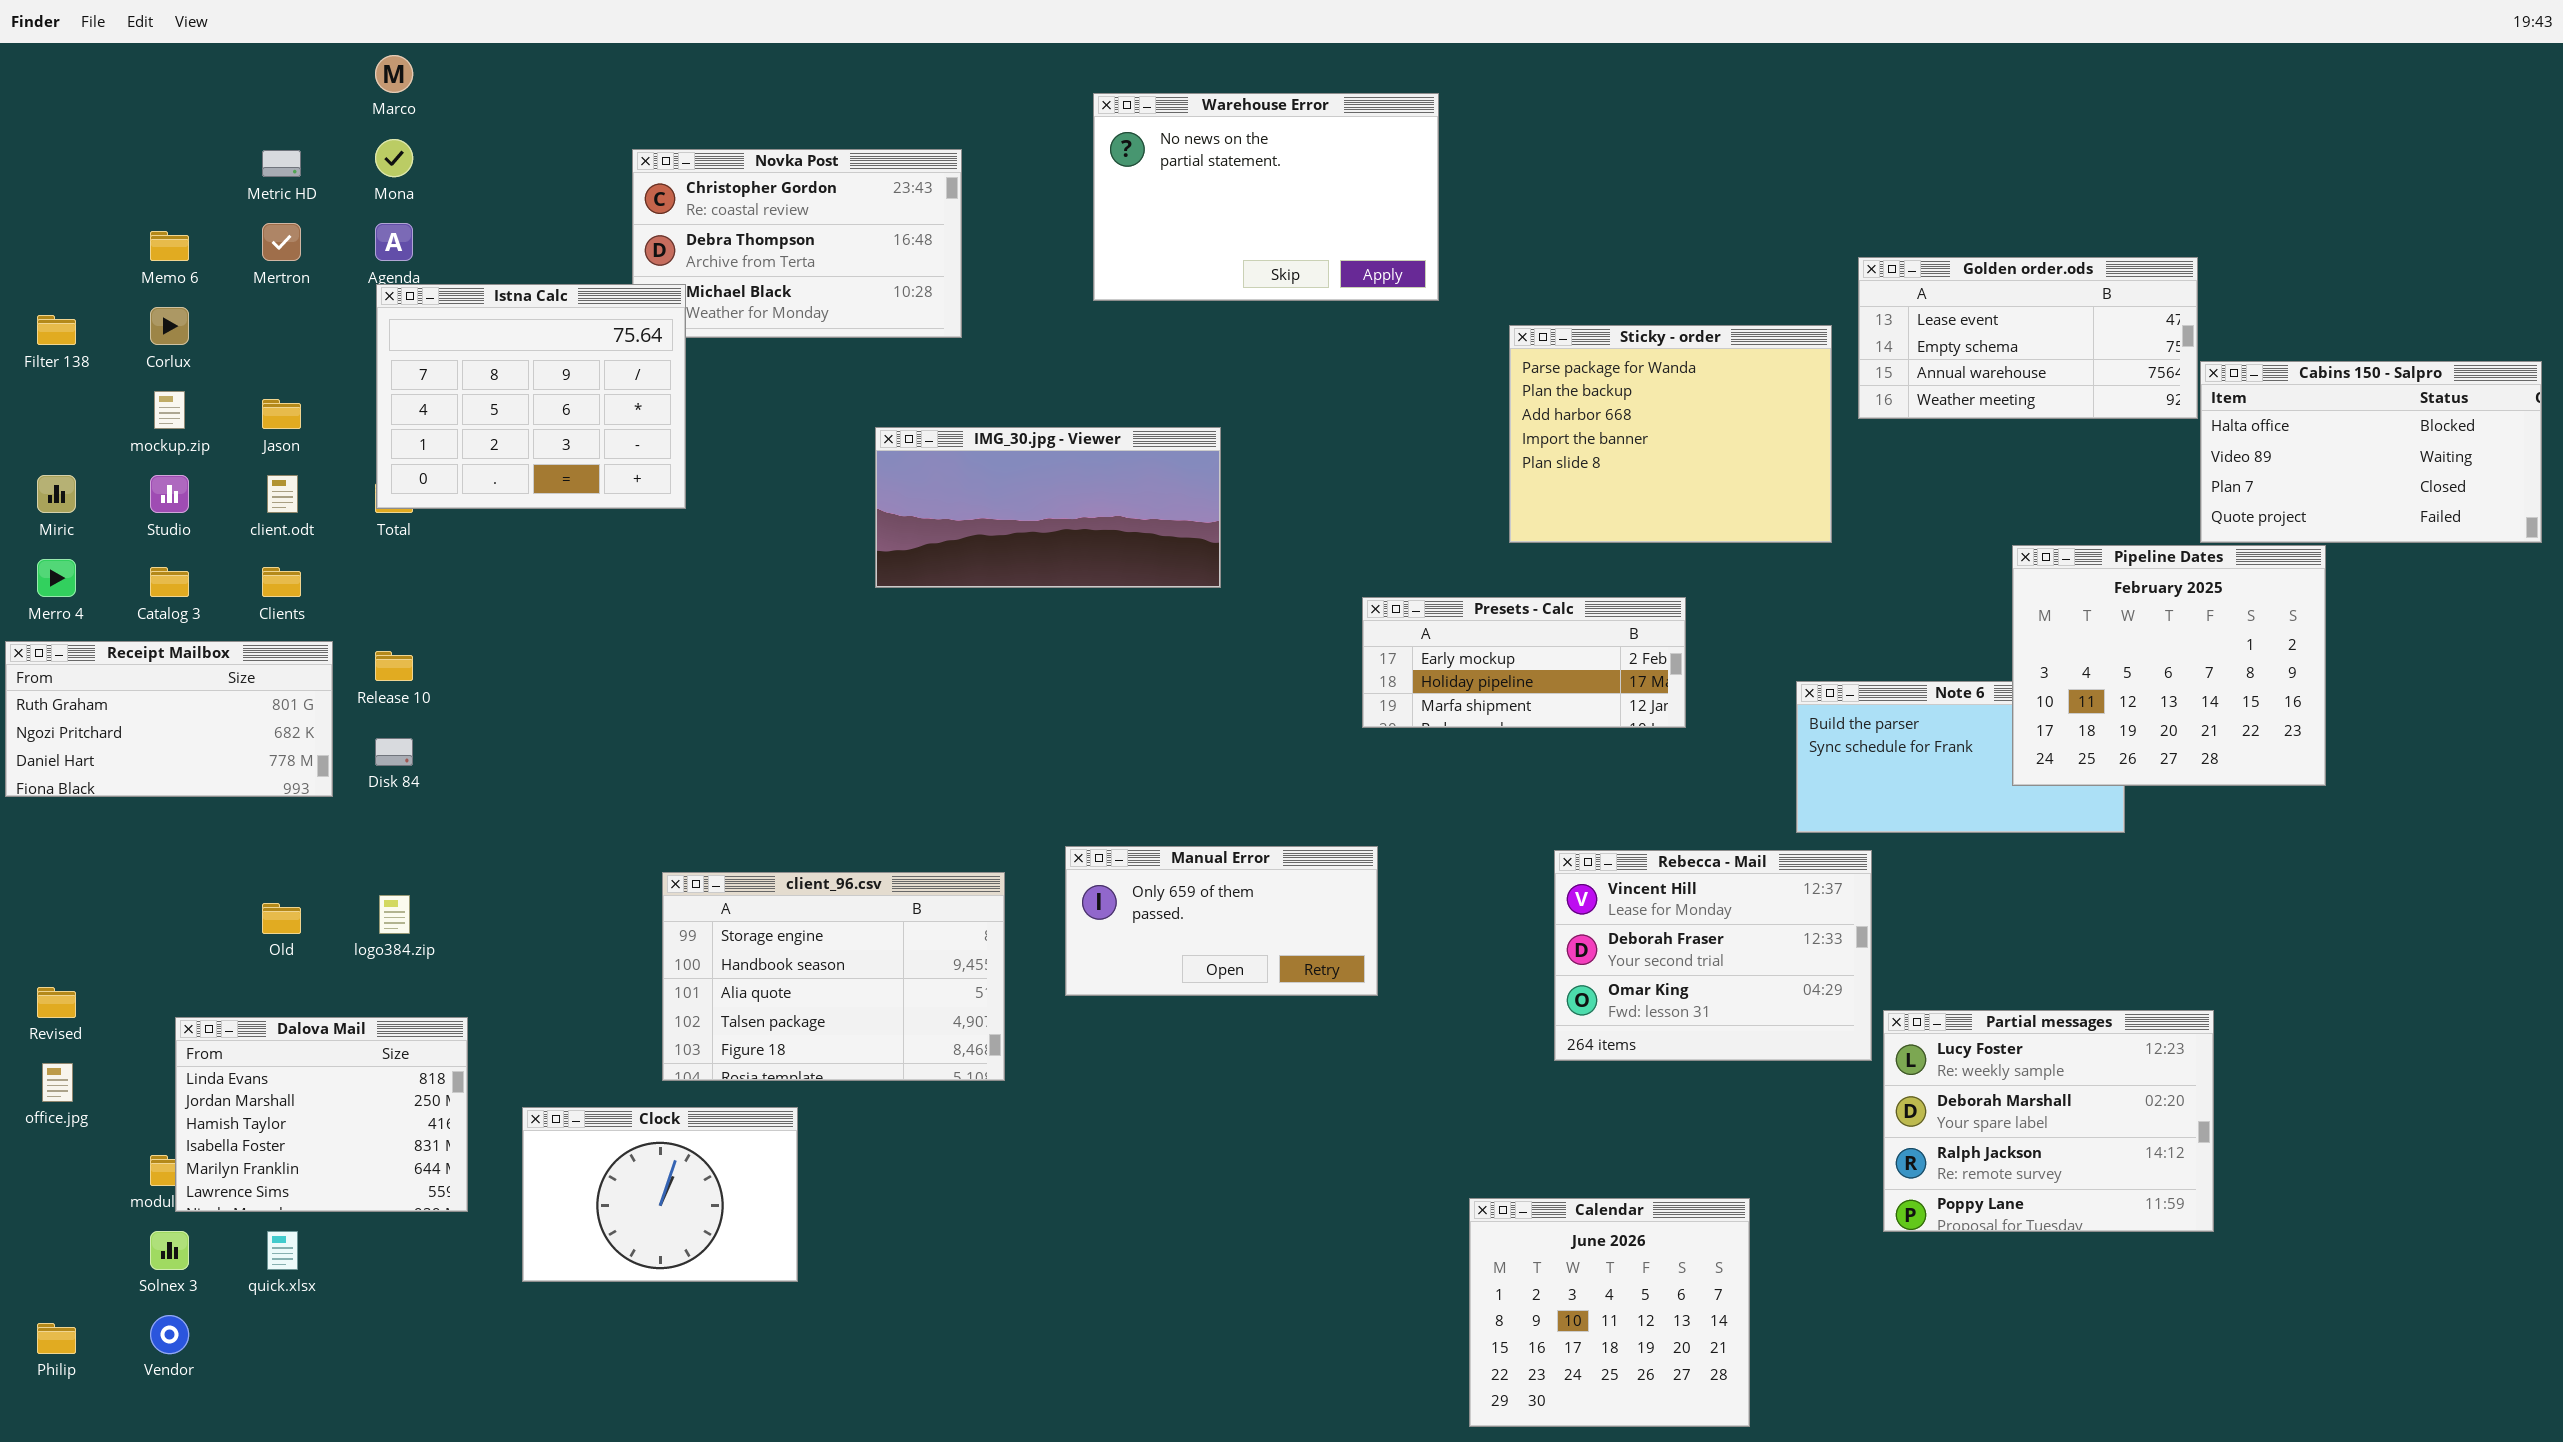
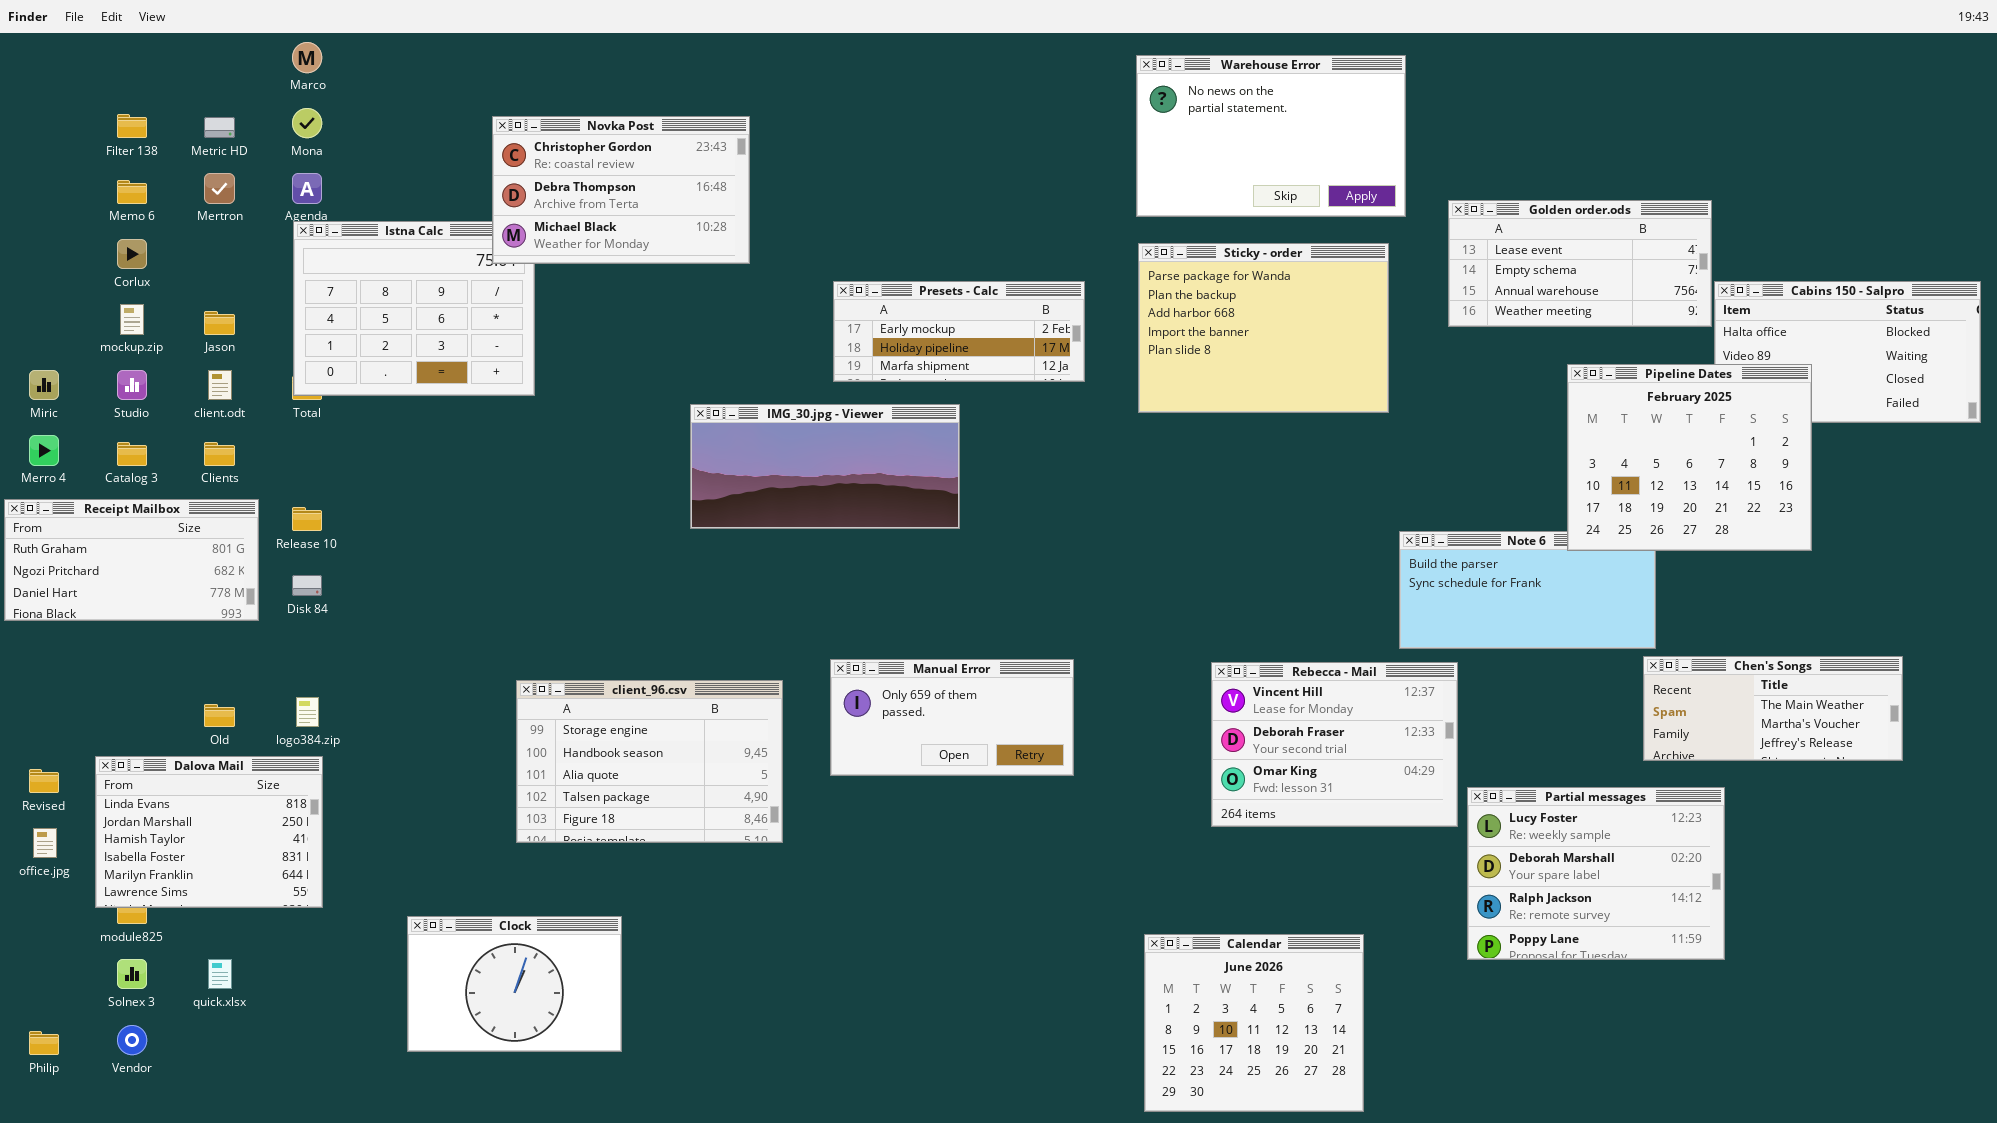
Warehouse Error: [1093,93,1439,301] -> [1136,55,1406,217], moved
Novka Post: [632,149,962,338] -> [492,116,750,264], raised
Filter 138: [37,315,76,345] -> [117,114,147,138], moved
Sticky - order: [1509,325,1832,543] -> [1138,243,1389,413], moved
IMG_30.jpg - Viewer: [875,427,1221,588] -> [690,404,960,529], moved
Pipeline Dates: [2012,545,2326,786] -> [1567,364,1812,551], moved
Presets - Calc: [1362,597,1686,728] -> [833,281,1085,382], moved
Chen's Songs: none -> [1643,656,1903,761], opened
Dalova Mail: [175,1017,468,1212] -> [95,756,323,908], moved
Clock: [522,1107,798,1282] -> [407,916,622,1052], moved

